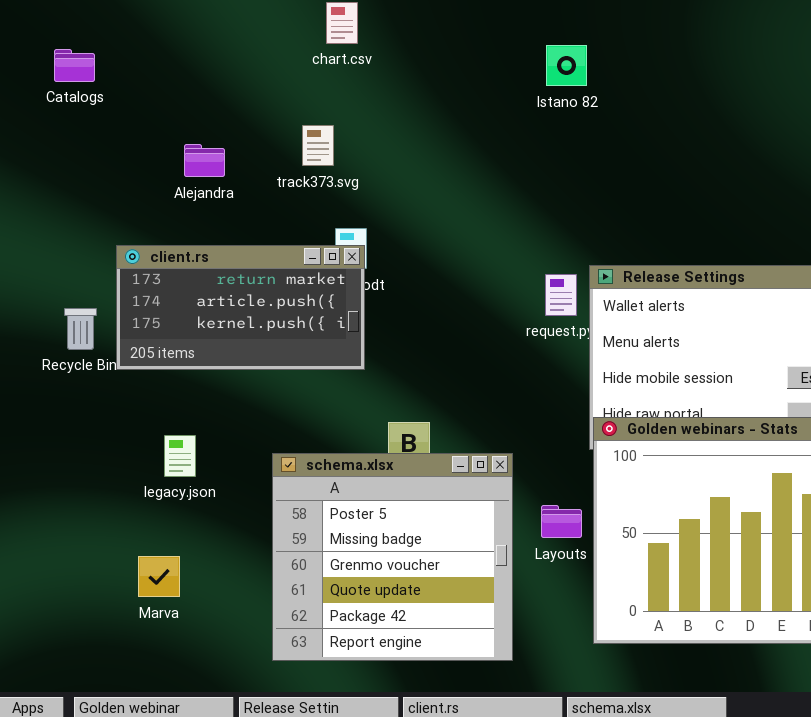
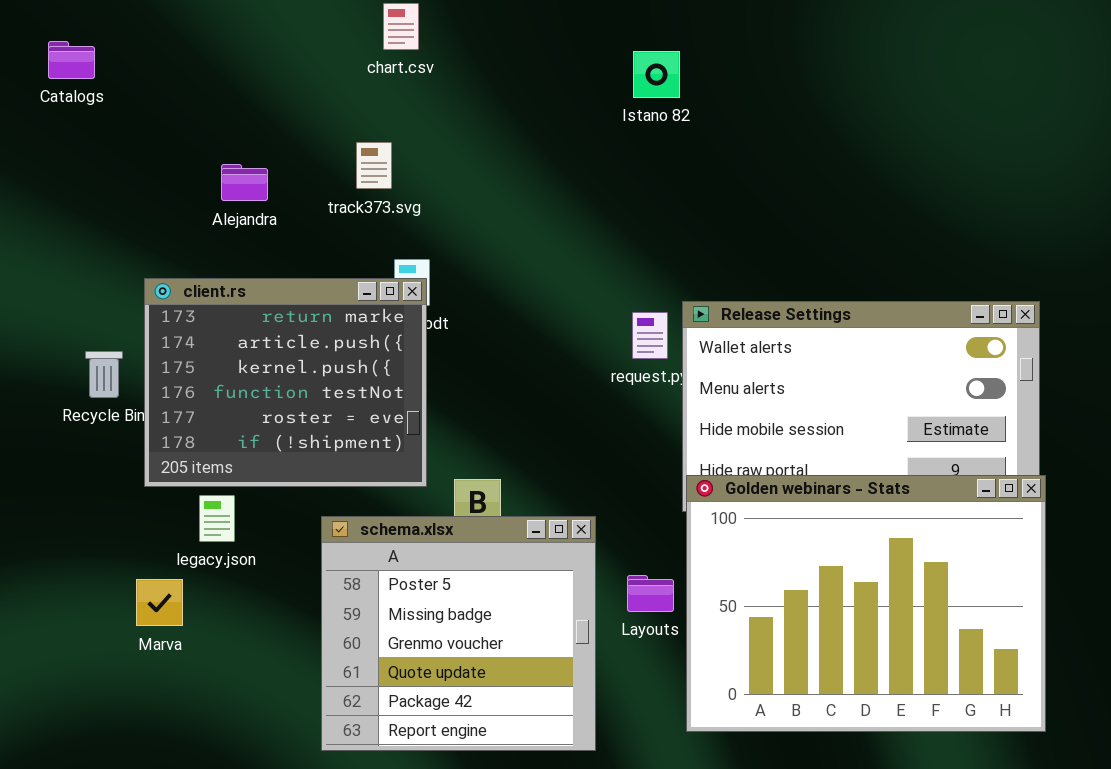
Catalogs: [54,49,95,82] -> [48,41,95,79], moved
client.rs: [116,245,365,370] -> [144,278,427,487], resized
Marva: [138,556,180,597] -> [136,579,183,626], moved

